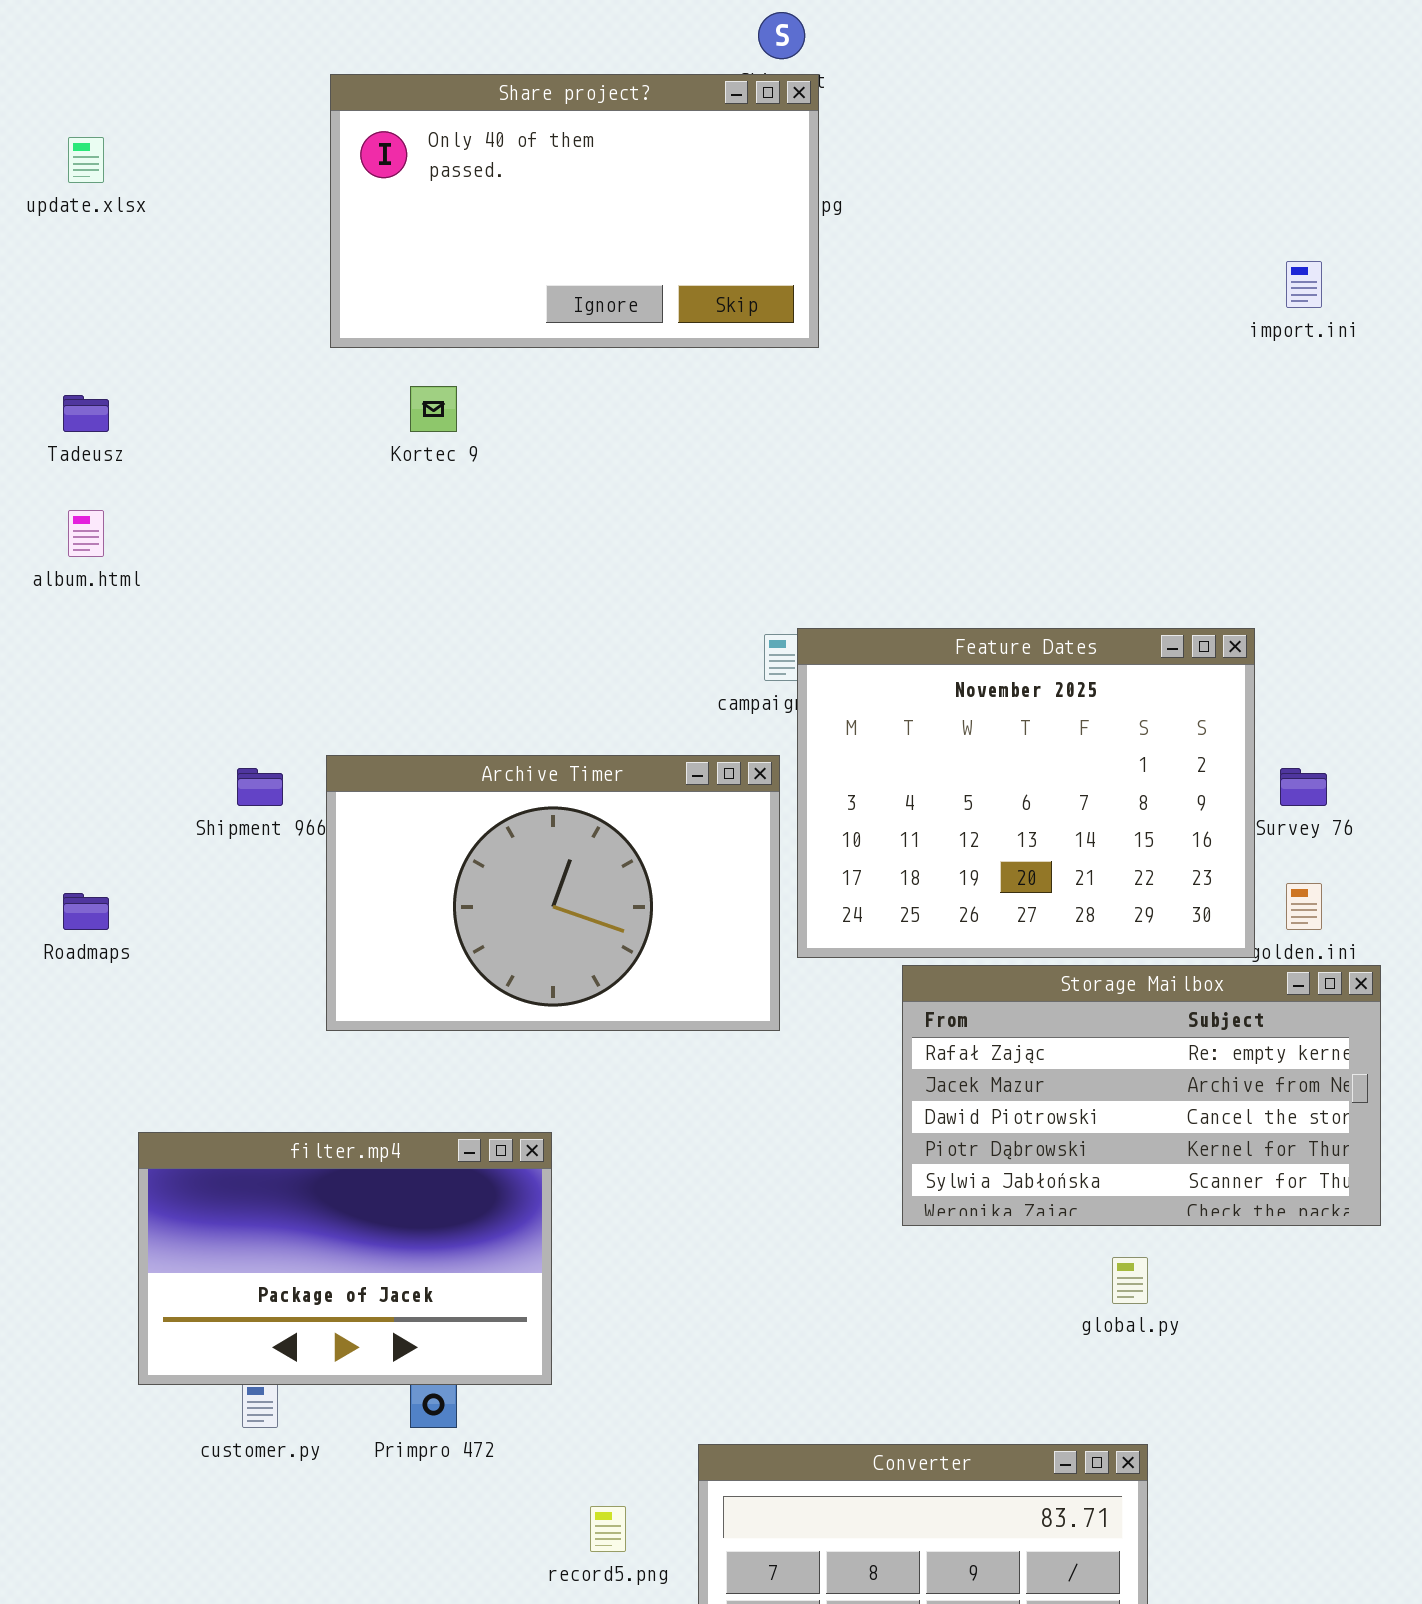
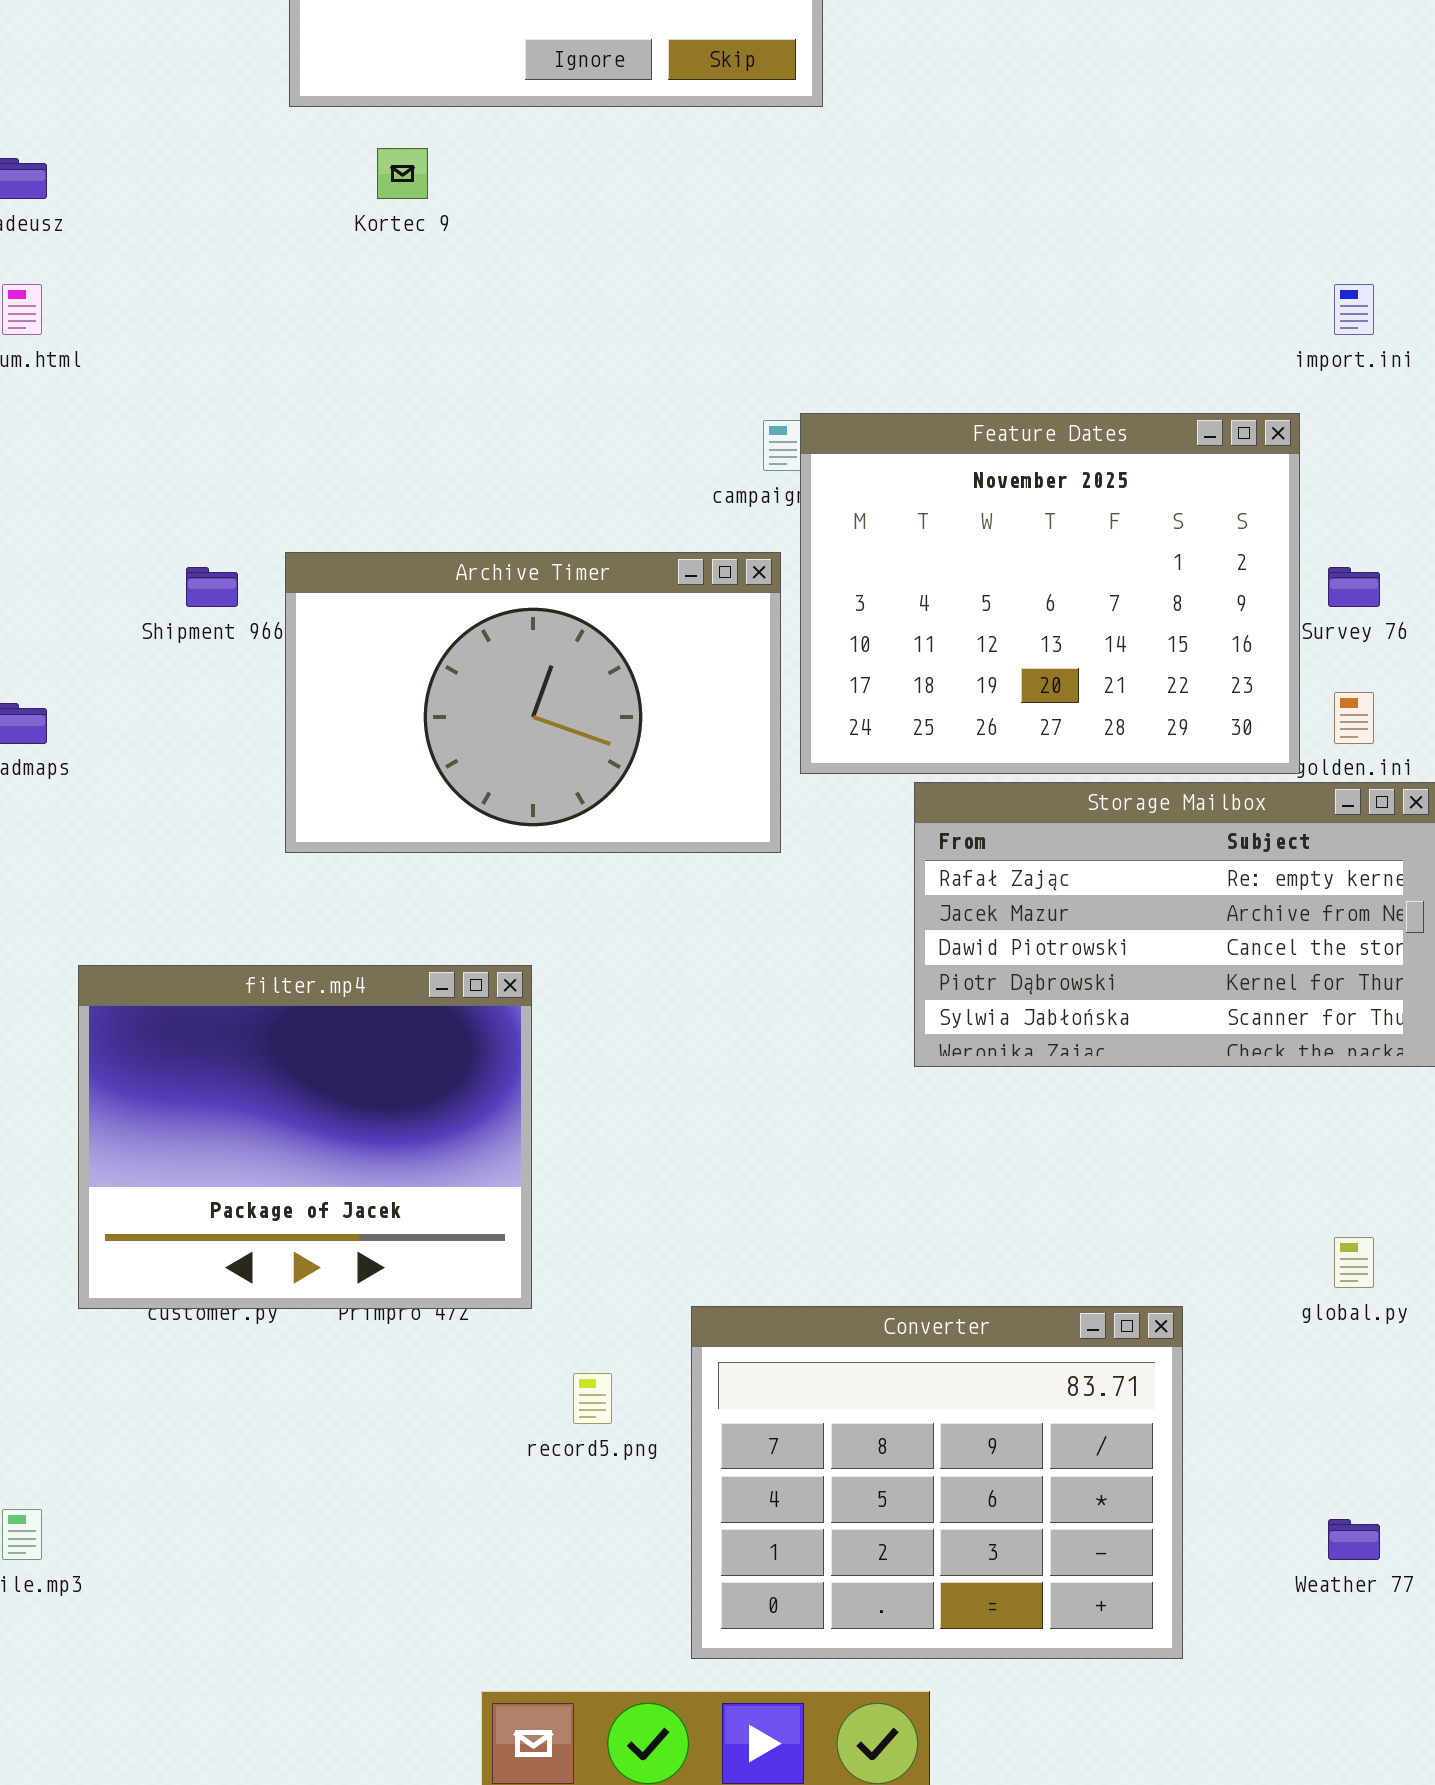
import.ini: [1286,261,1322,308] -> [1334,284,1374,335], moved
filter.mp4: [138,1132,552,1385] -> [78,965,532,1309], resized
global.py: [1112,1257,1148,1304] -> [1334,1237,1374,1288], moved

